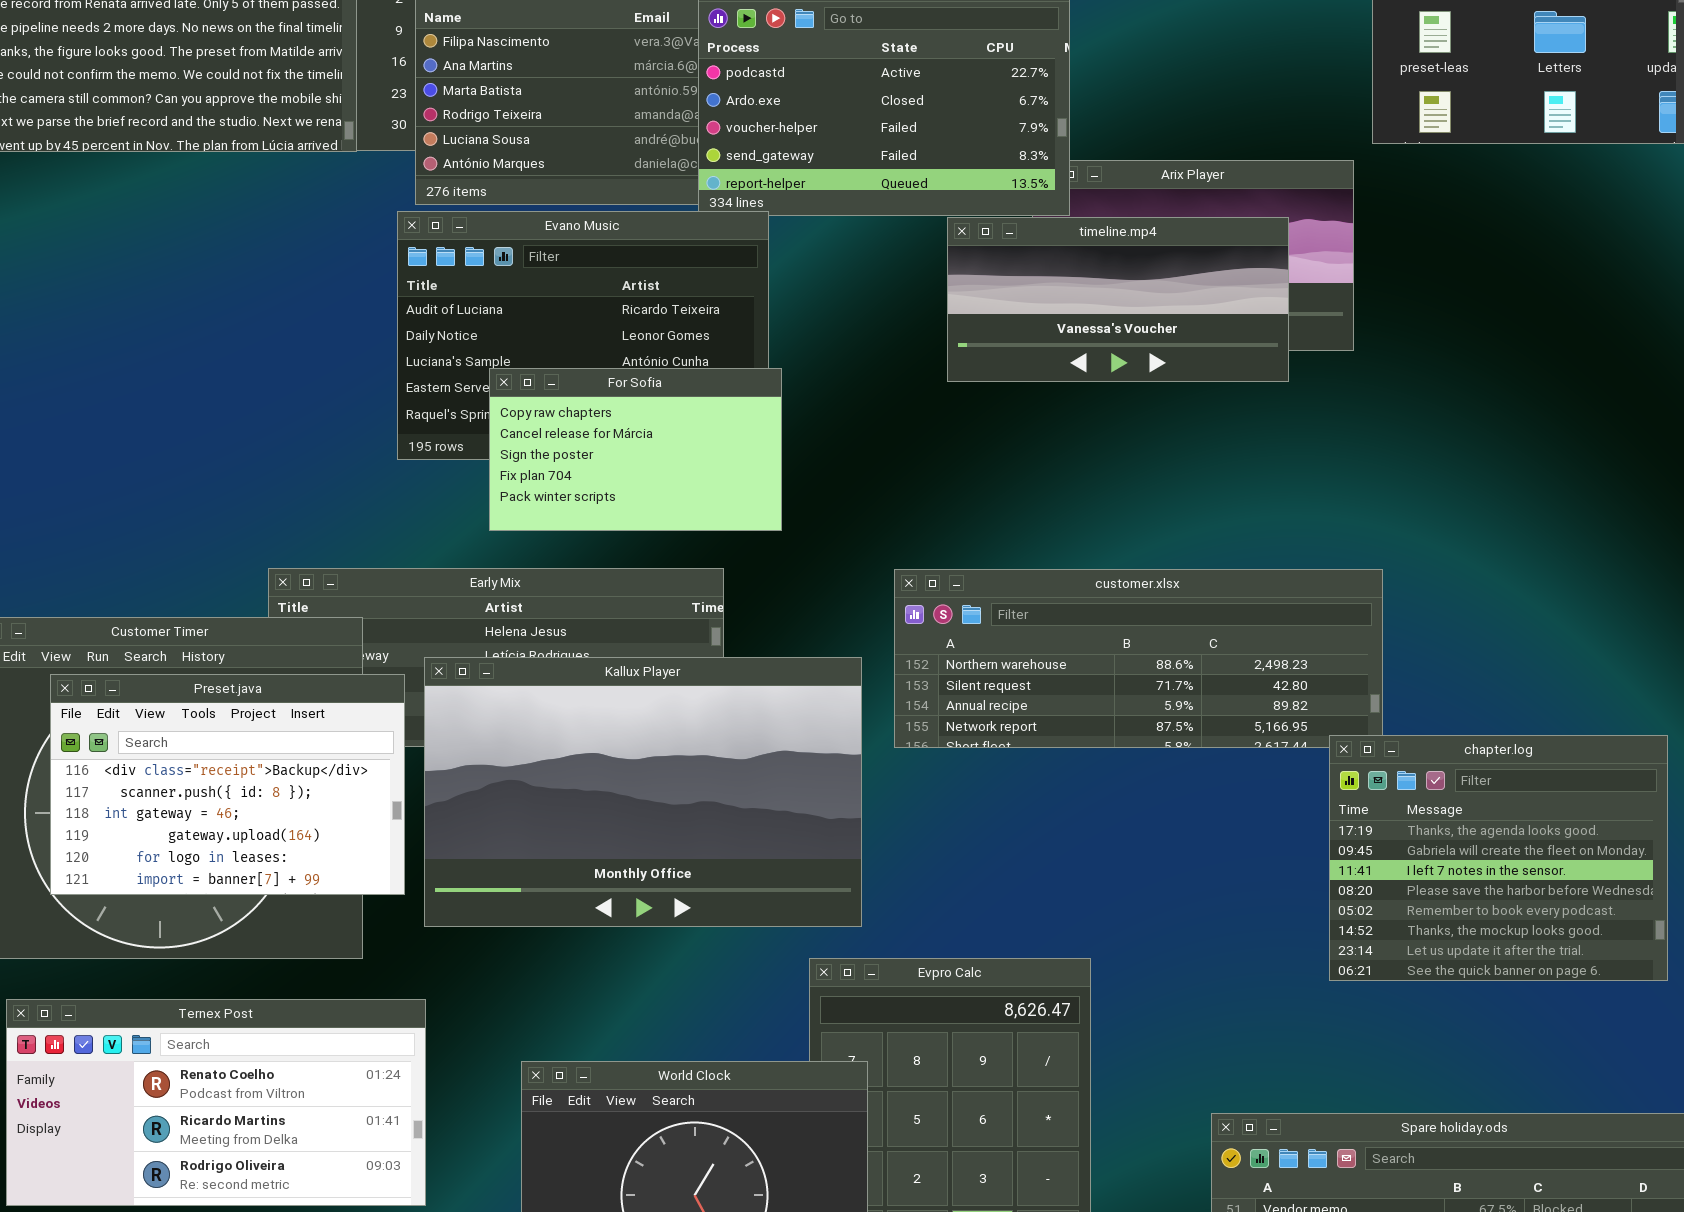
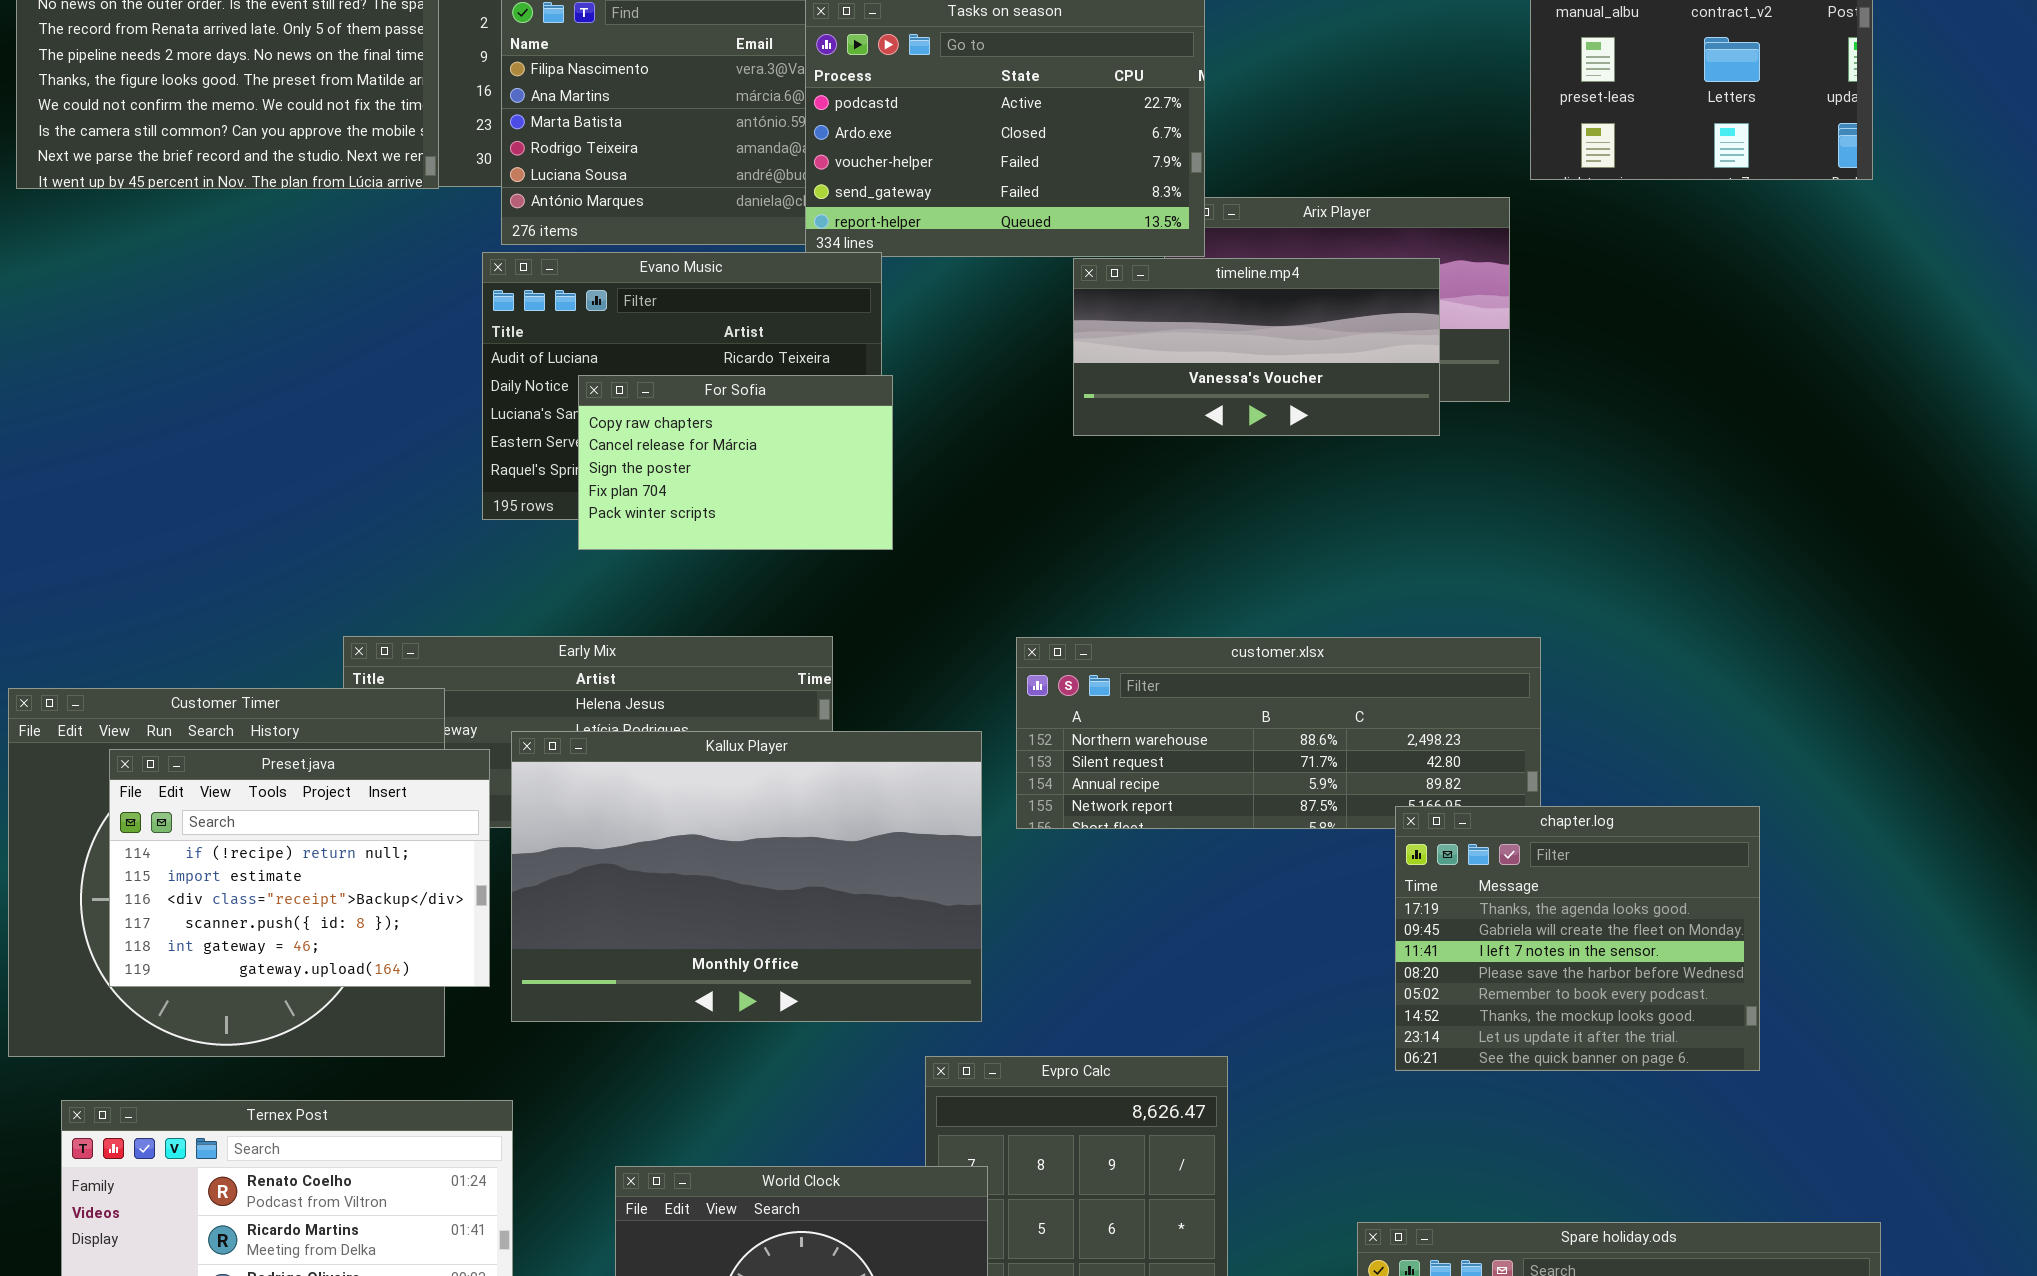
For Sofia: [489,368,782,531] -> [578,375,893,550], moved
Preset.java: [50,674,405,895] -> [109,749,490,987], scrolled up 2 rows
chapter.log: [1329,735,1668,981] -> [1395,806,1760,1071], moved

